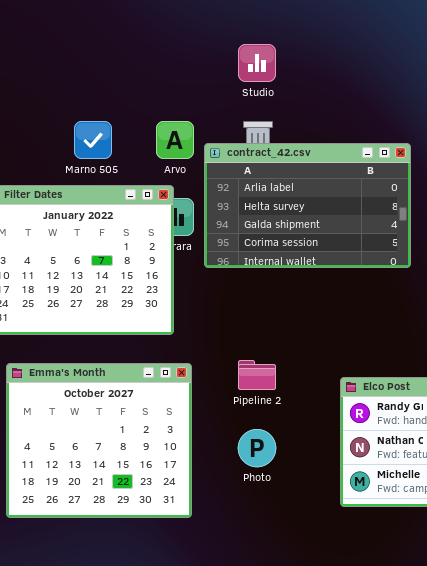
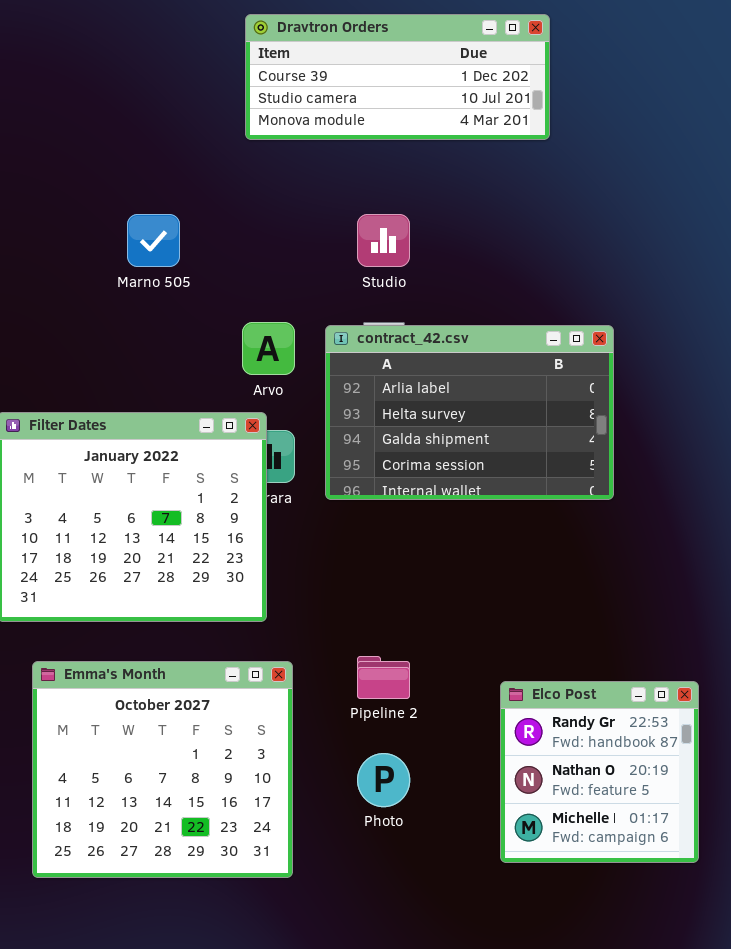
Marno 505: [74,121,112,159] -> [127,214,180,267], moved
contract_42.csv: [204,143,411,268] -> [325,325,614,500], moved

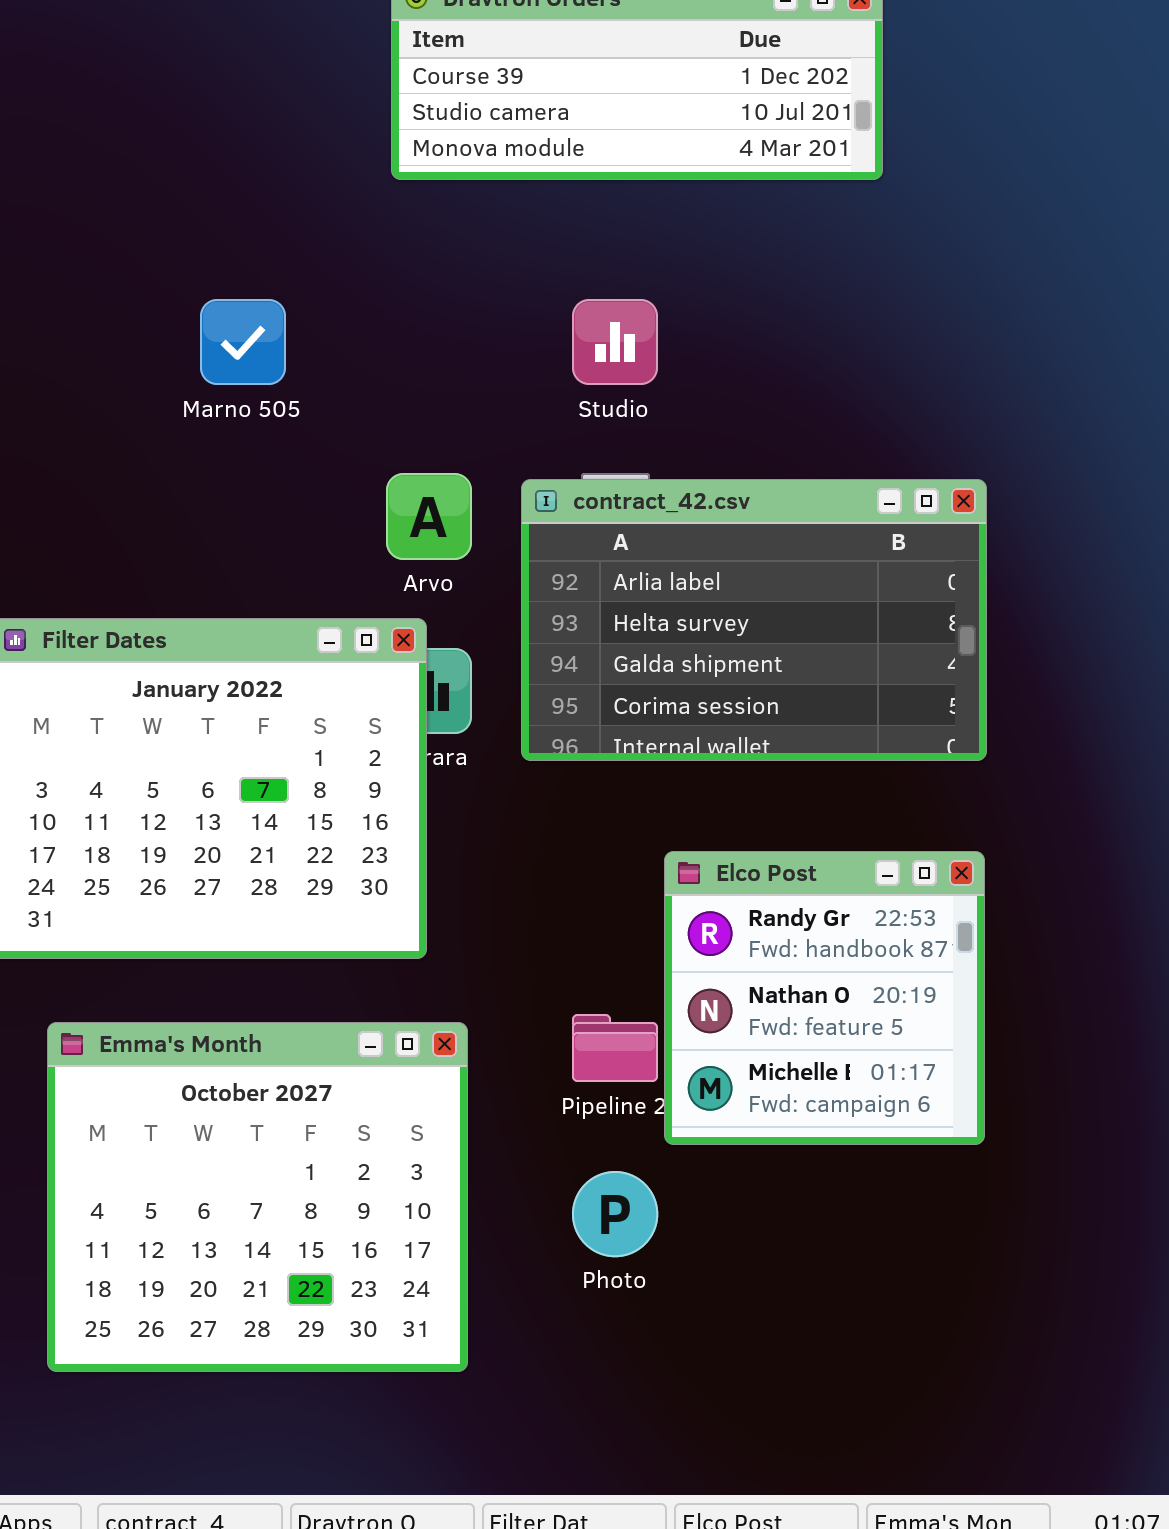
Elco Post: [500,681,699,863] -> [664,851,985,1145], moved

